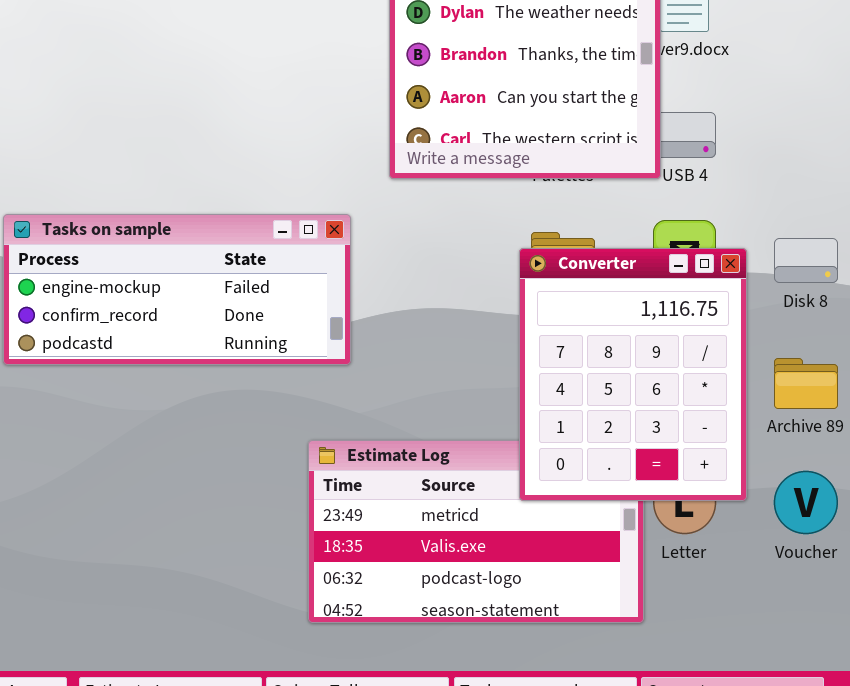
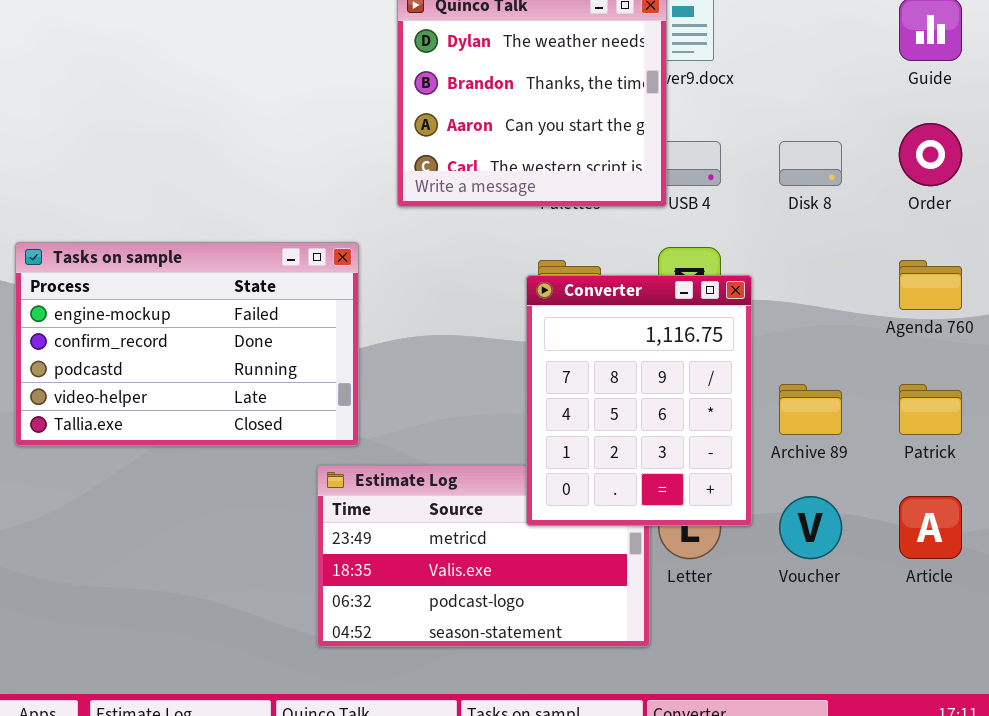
Tasks on sample: [3,214,351,365] -> [15,242,359,446], resized
Disk 8: [774,238,838,283] -> [779,141,842,186], moved

